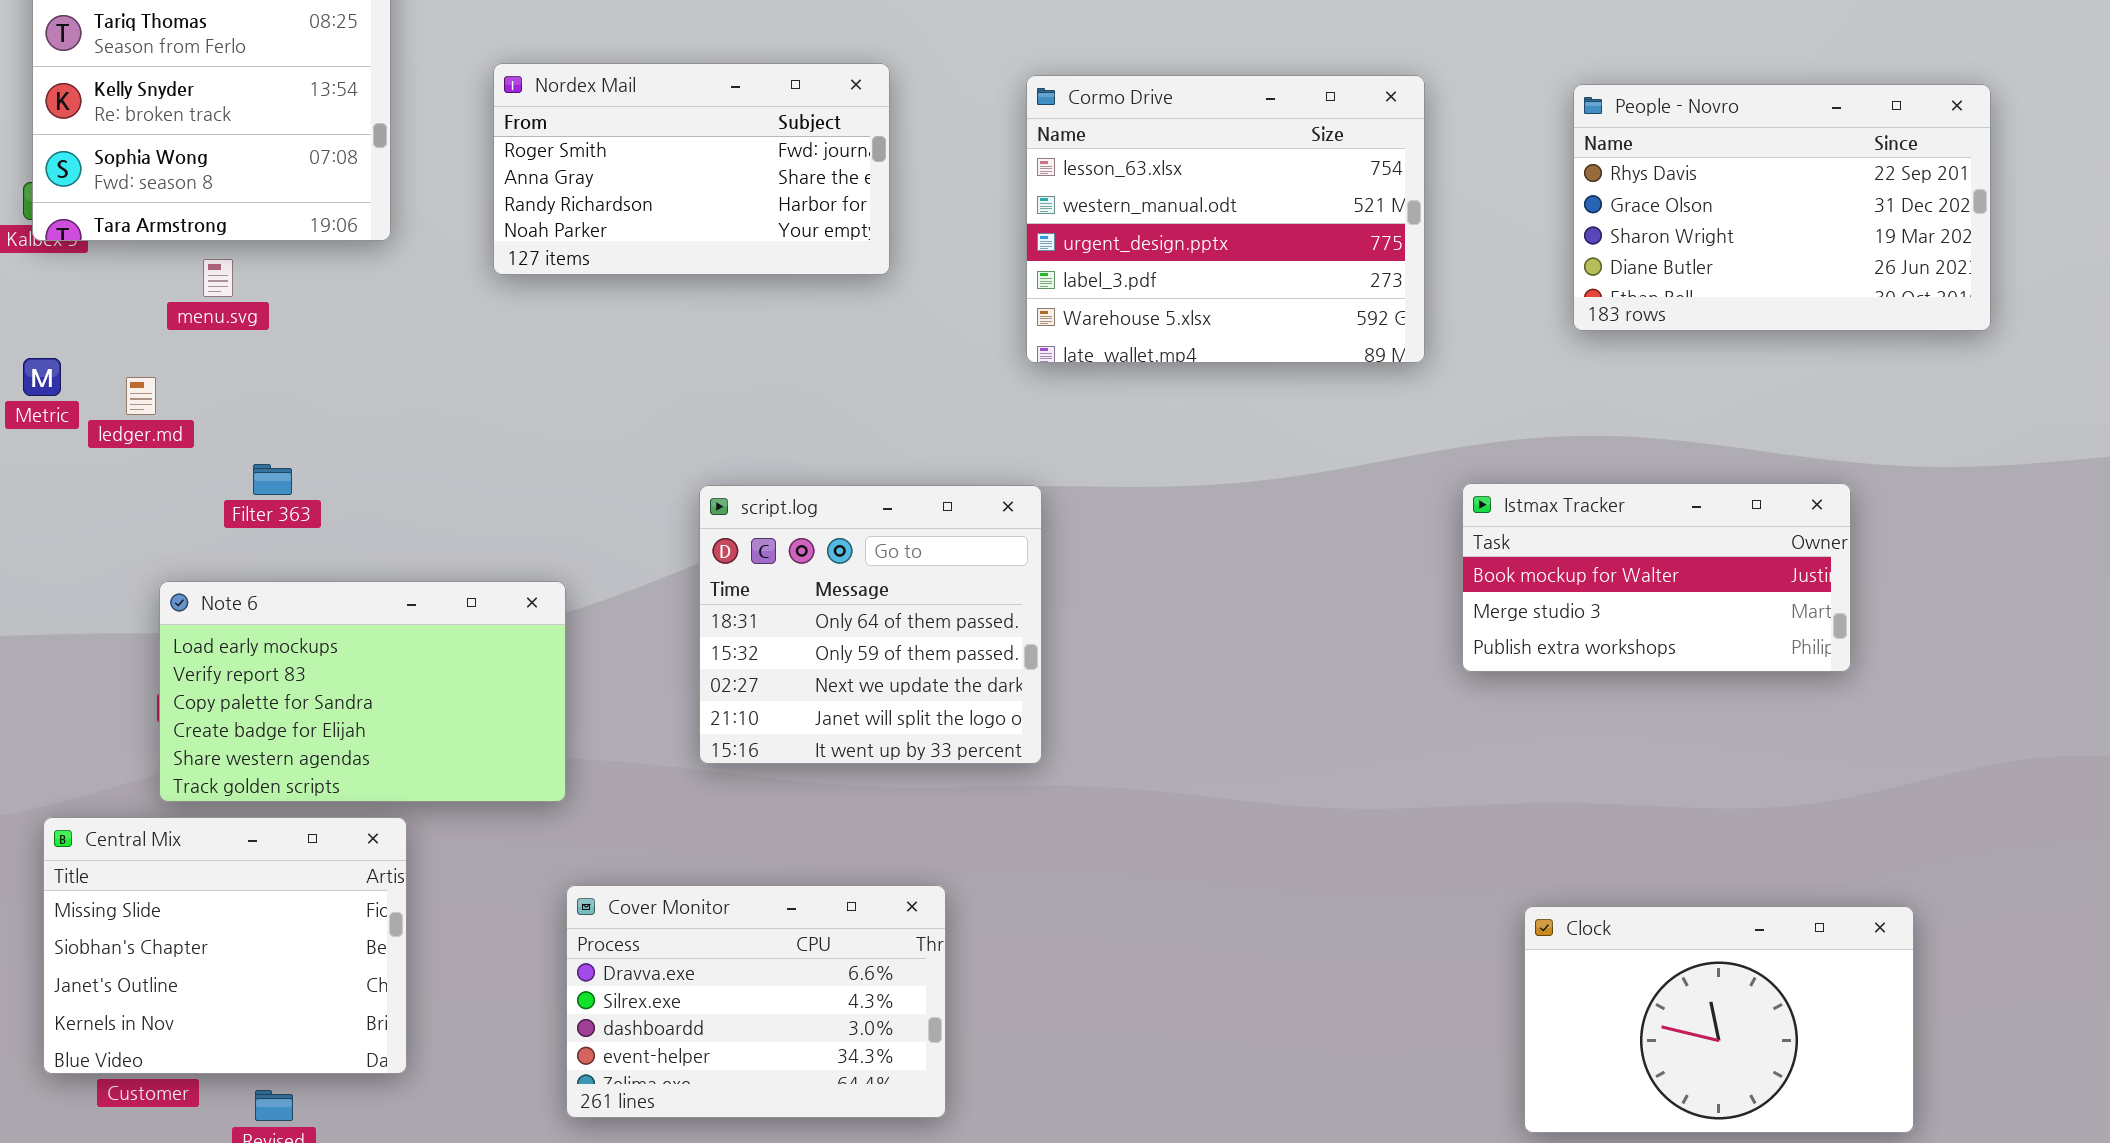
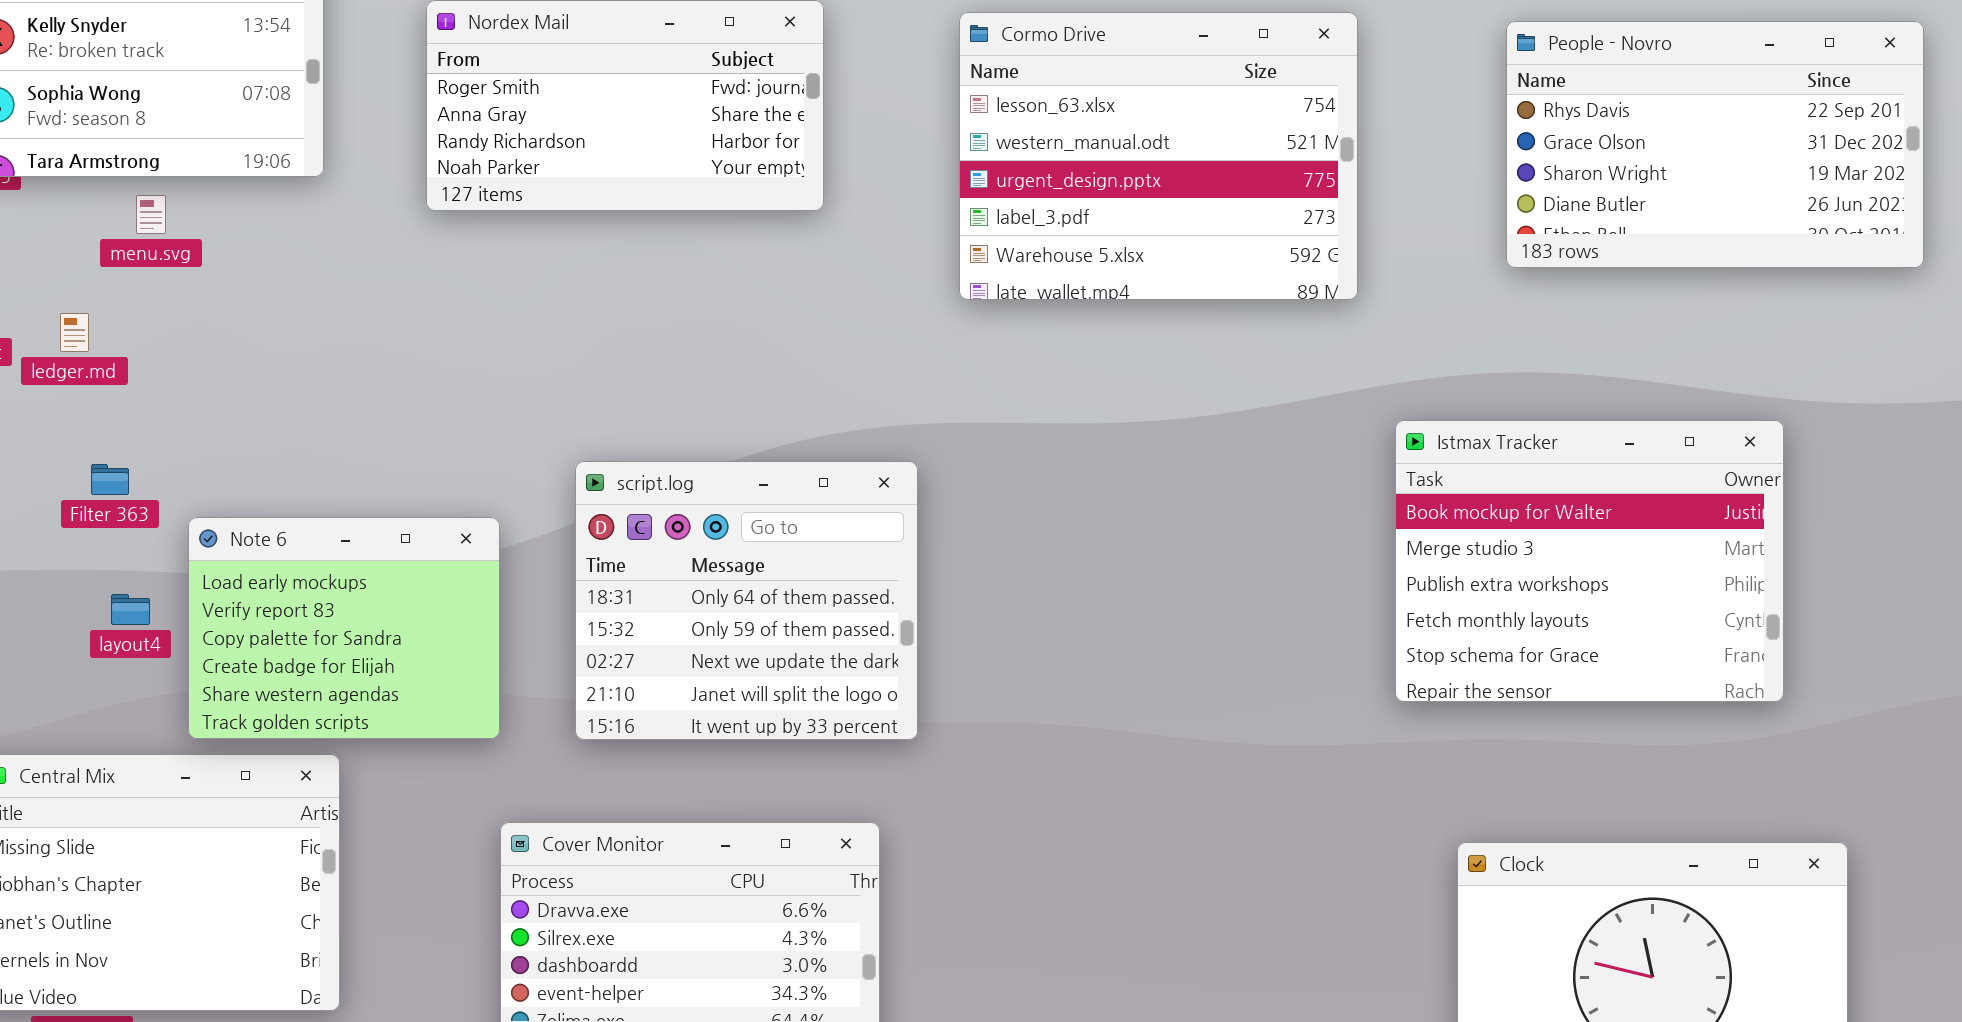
Filter 363: [253,464,292,495] -> [91,464,129,495], moved
Istmax Tracker: [1462,483,1851,672] -> [1395,420,1784,702], resized
script.log: [699,485,1042,764] -> [575,461,918,740], moved
Note 6: [159,581,566,802] -> [188,517,500,739], resized

